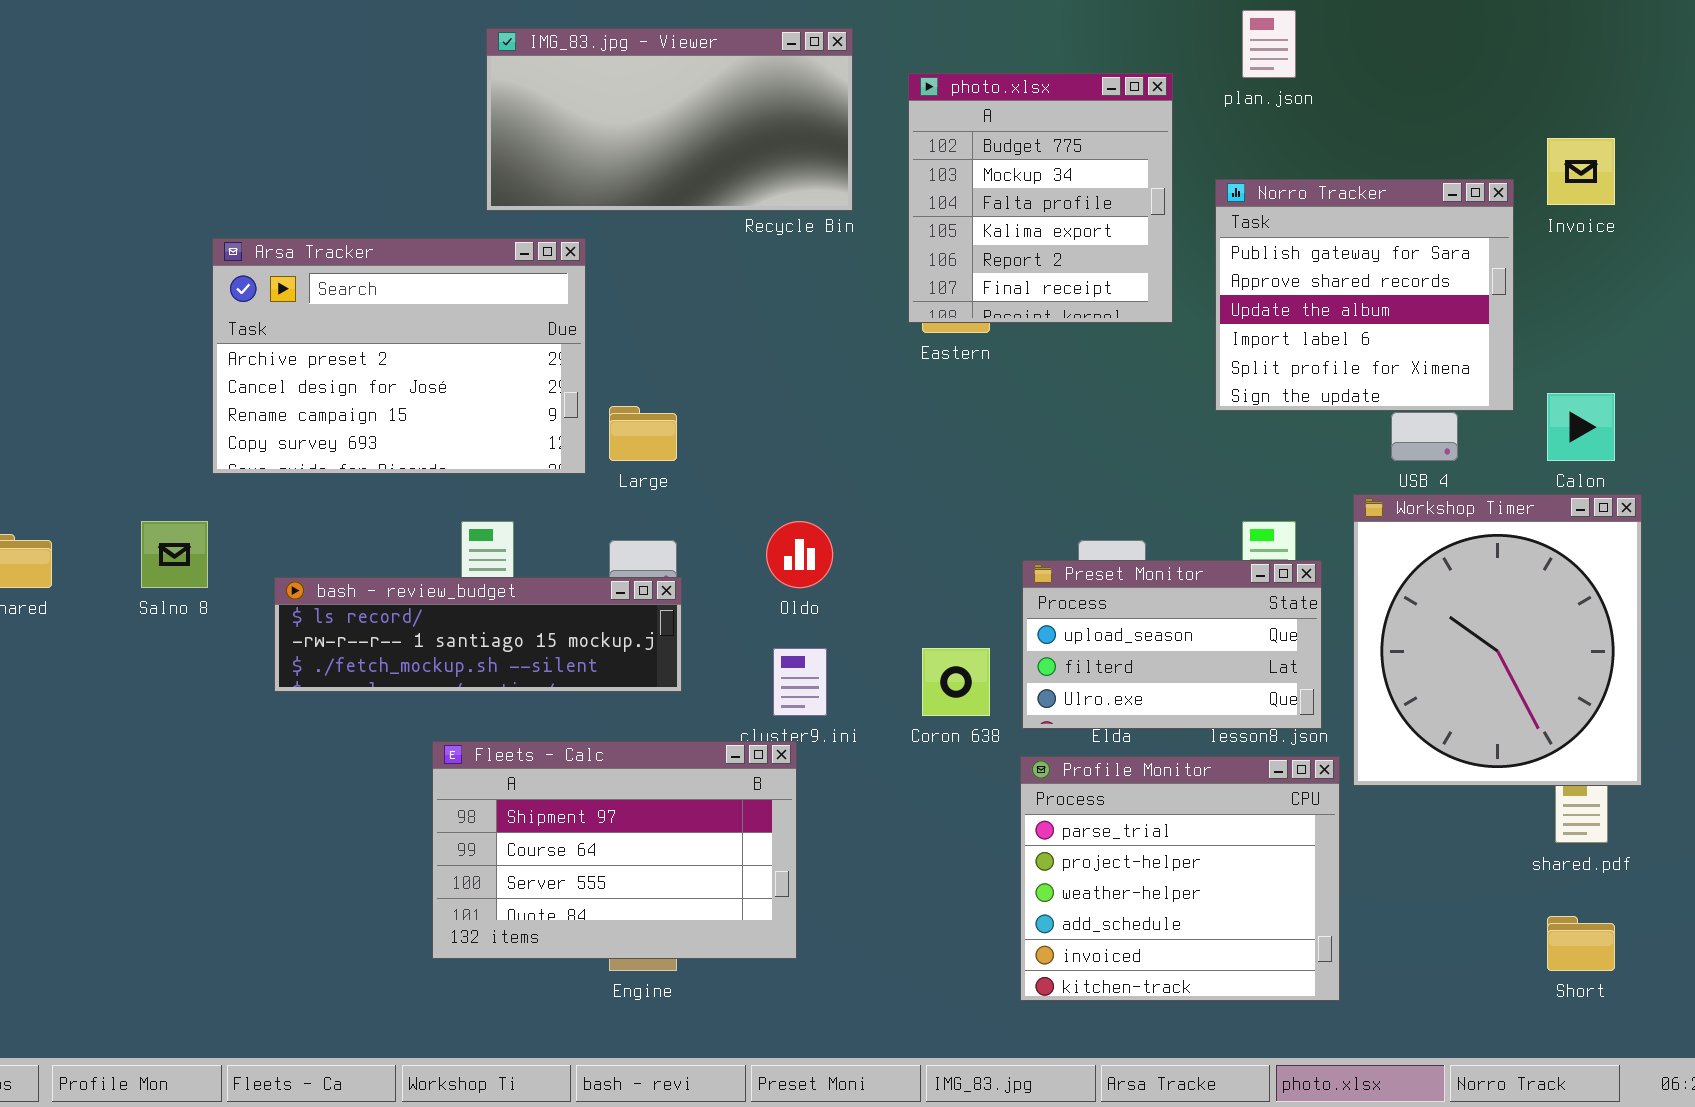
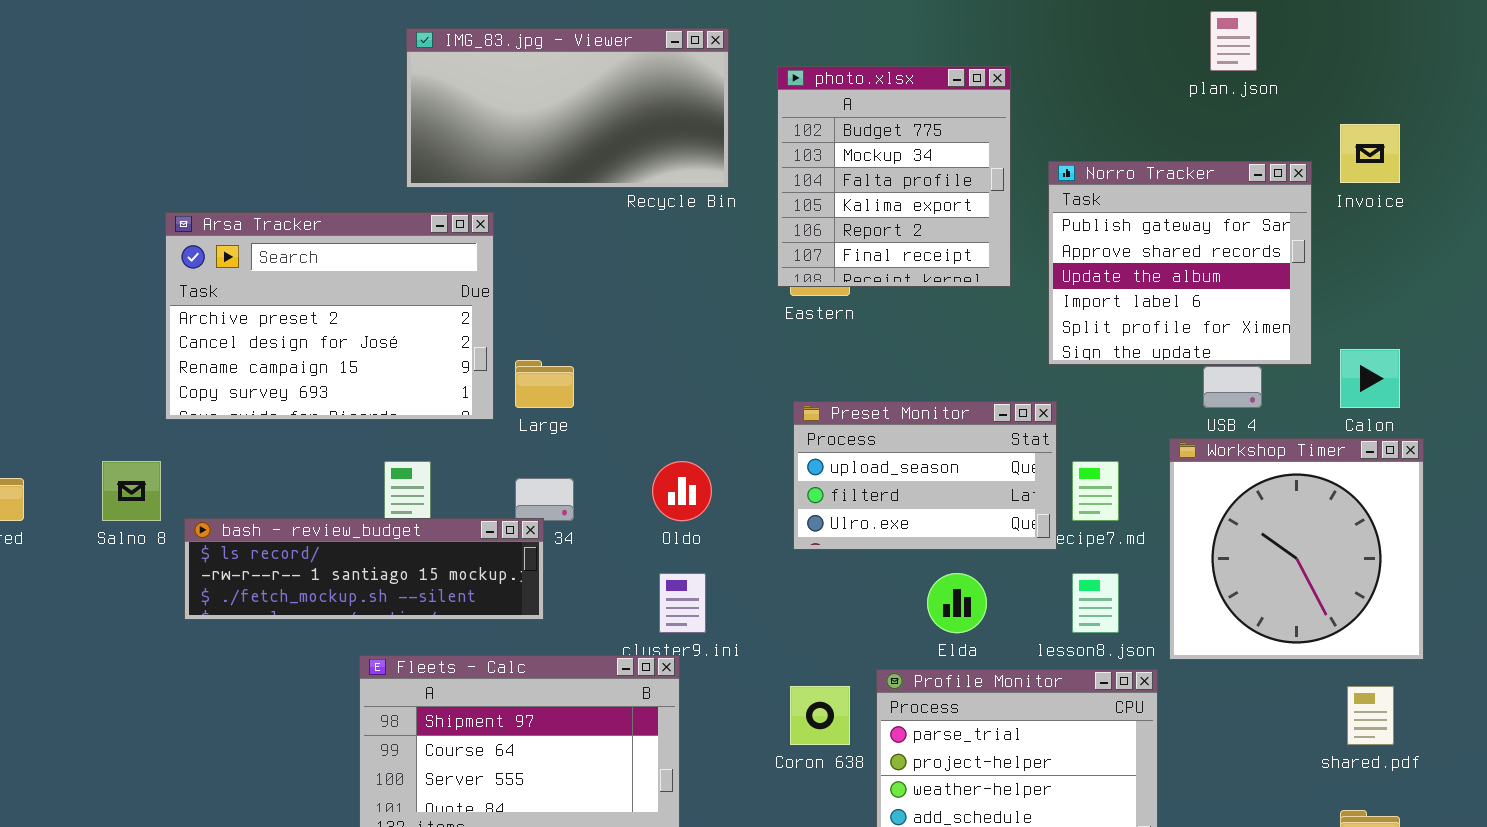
plan.json: [1242,10,1296,78] -> [1210,11,1257,71], moved
Workshop Timer: [1353,494,1642,786] -> [1169,438,1424,660], resized
Preset Monitor: [1022,560,1322,729] -> [793,401,1057,550], moved
bash - review_budget: [274,577,682,692] -> [184,518,544,620], moved
Coron 638: [922,648,990,716] -> [790,686,850,745], moved

